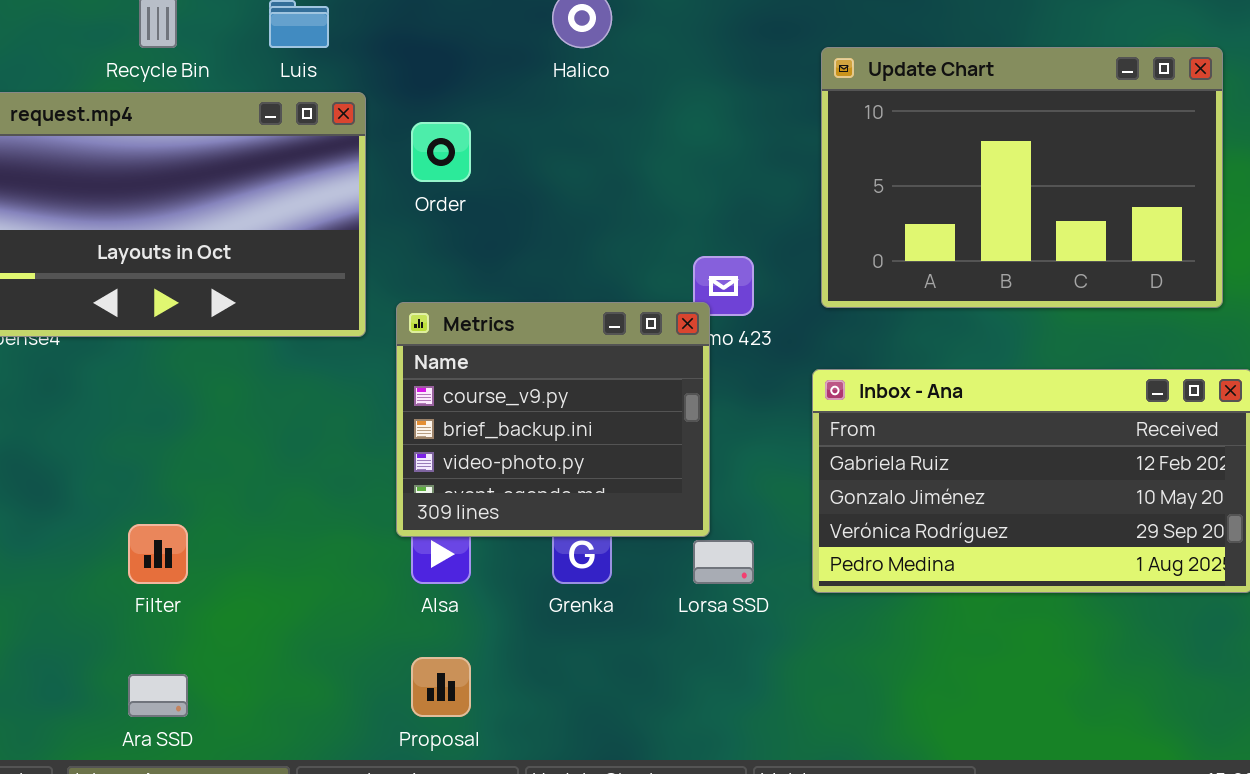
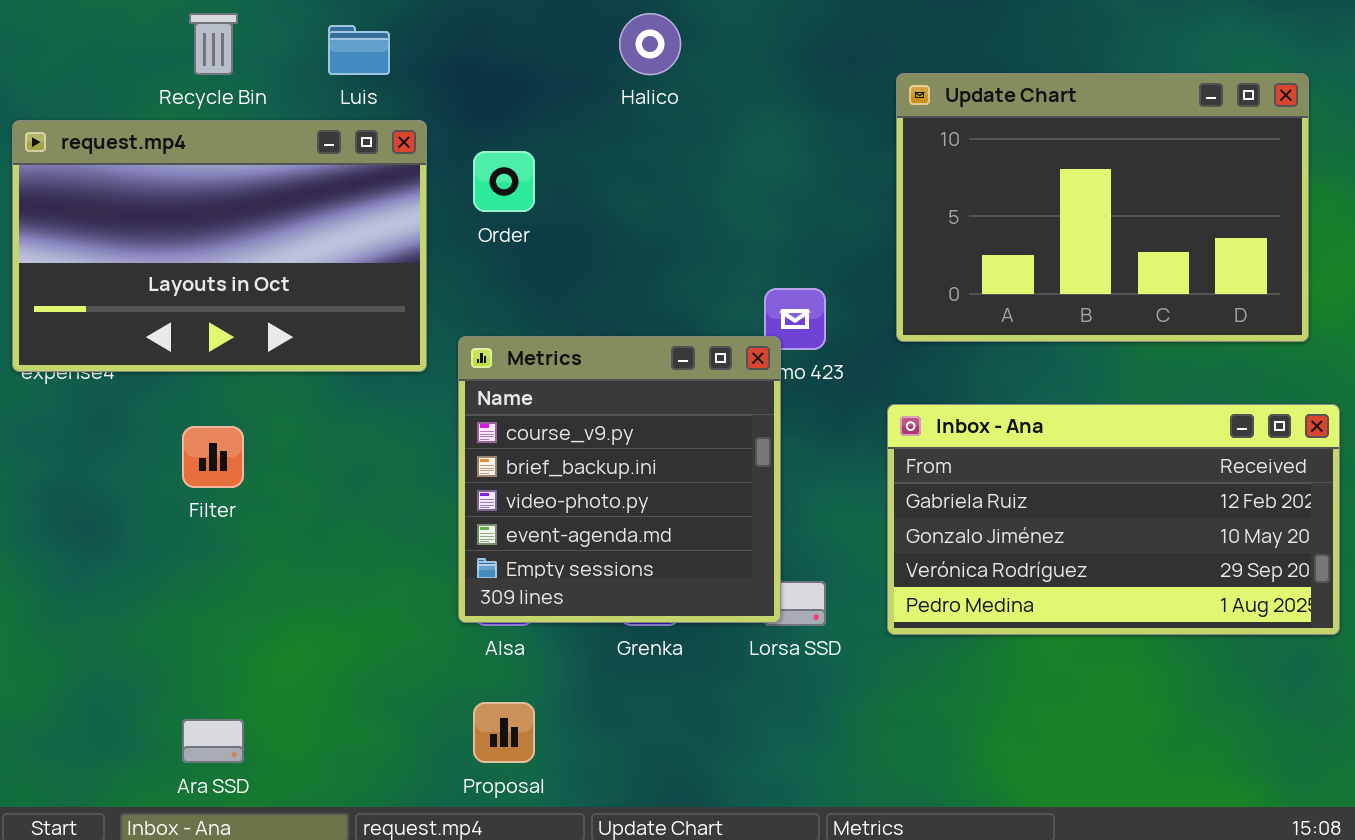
Metrics: [396,302,710,537] -> [458,336,781,623], resized
Filter: [128,524,188,584] -> [182,426,244,488], moved

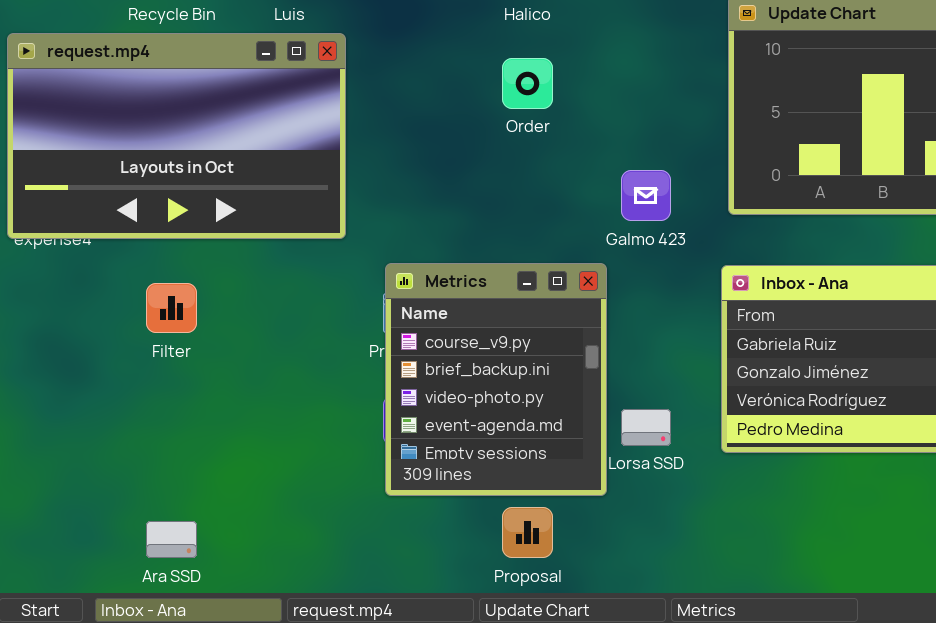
Order: [473,151,535,212] -> [502,58,553,109], moved
Metrics: [458,336,781,623] -> [385,263,607,496], moved, resized
Proposal: [473,702,535,763] -> [502,507,553,558], moved

